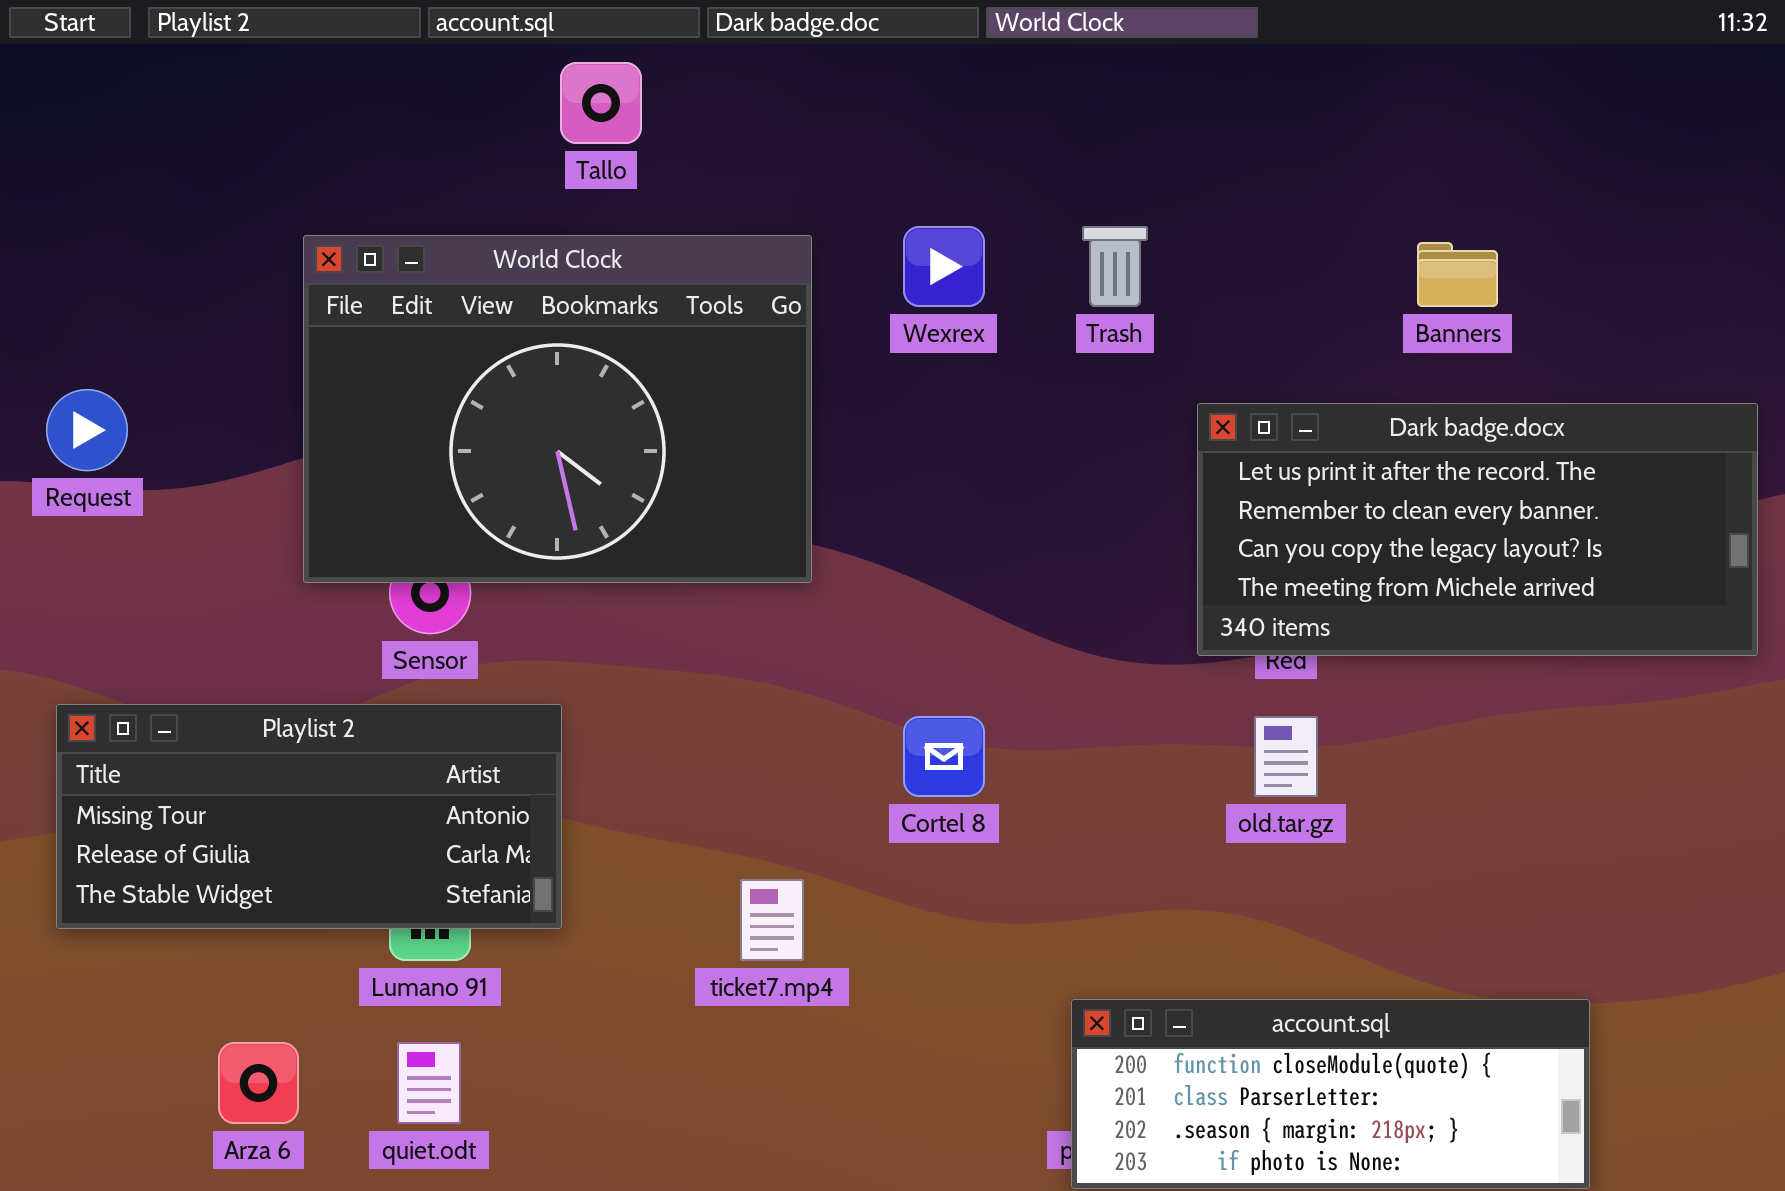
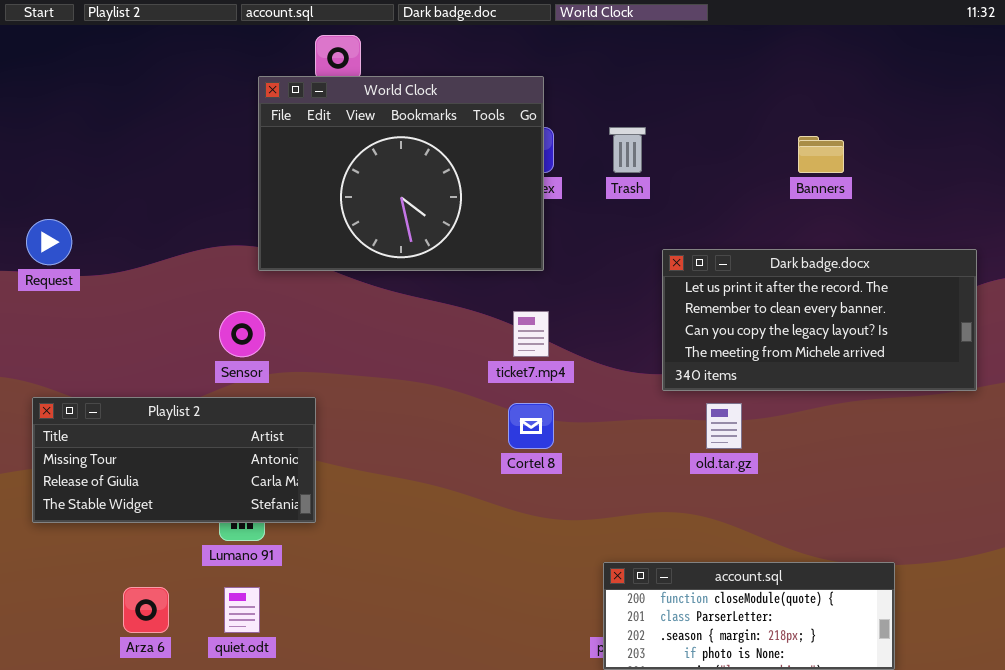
World Clock: [303,235,812,583] -> [258,76,544,271], moved
Dark badge.docx: [1197,403,1758,656] -> [662,249,977,391], moved
ticket7.mp4: [740,879,804,961] -> [513,311,549,357], moved

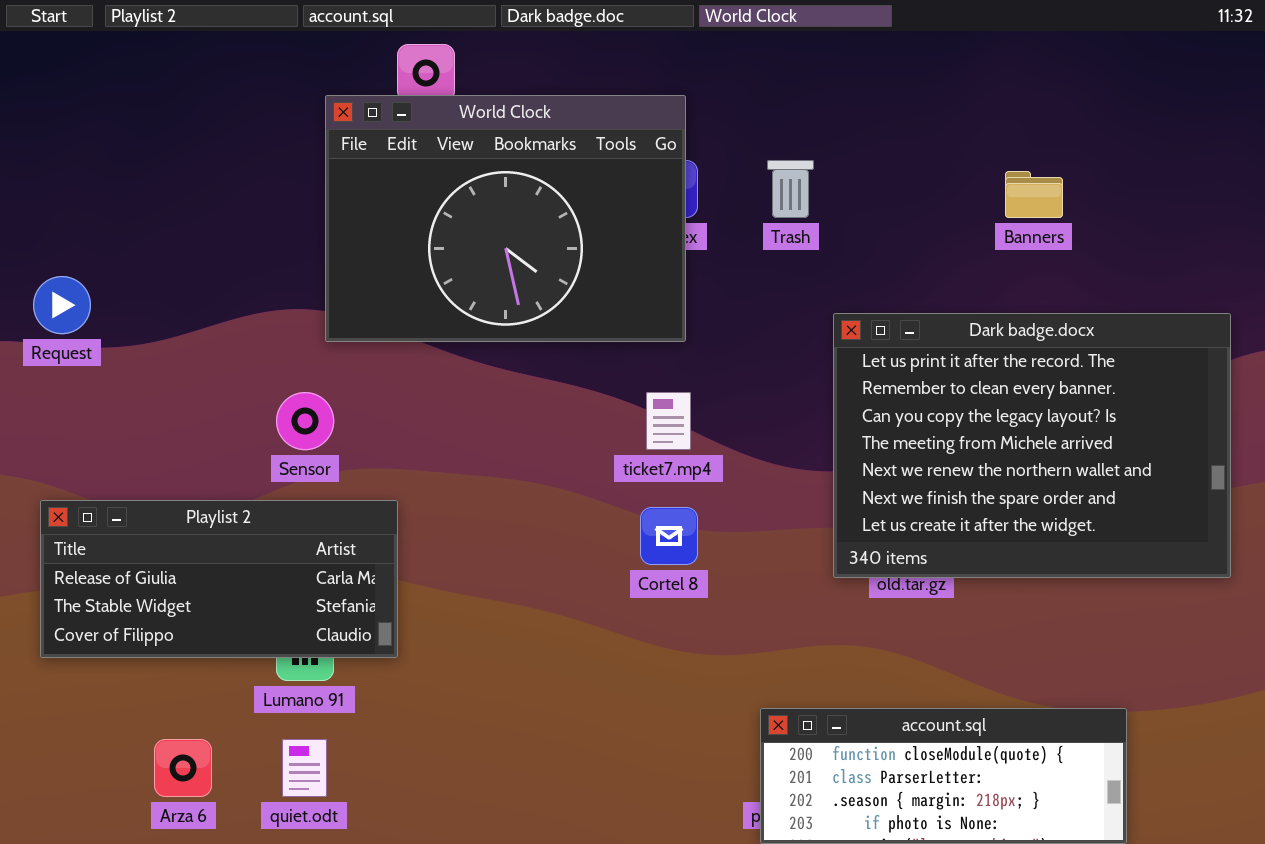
Dark badge.docx: [662,249,977,391] -> [833,313,1231,578], resized
Playlist 2: [32,397,316,523] -> [40,500,398,658], scrolled down 1 row

